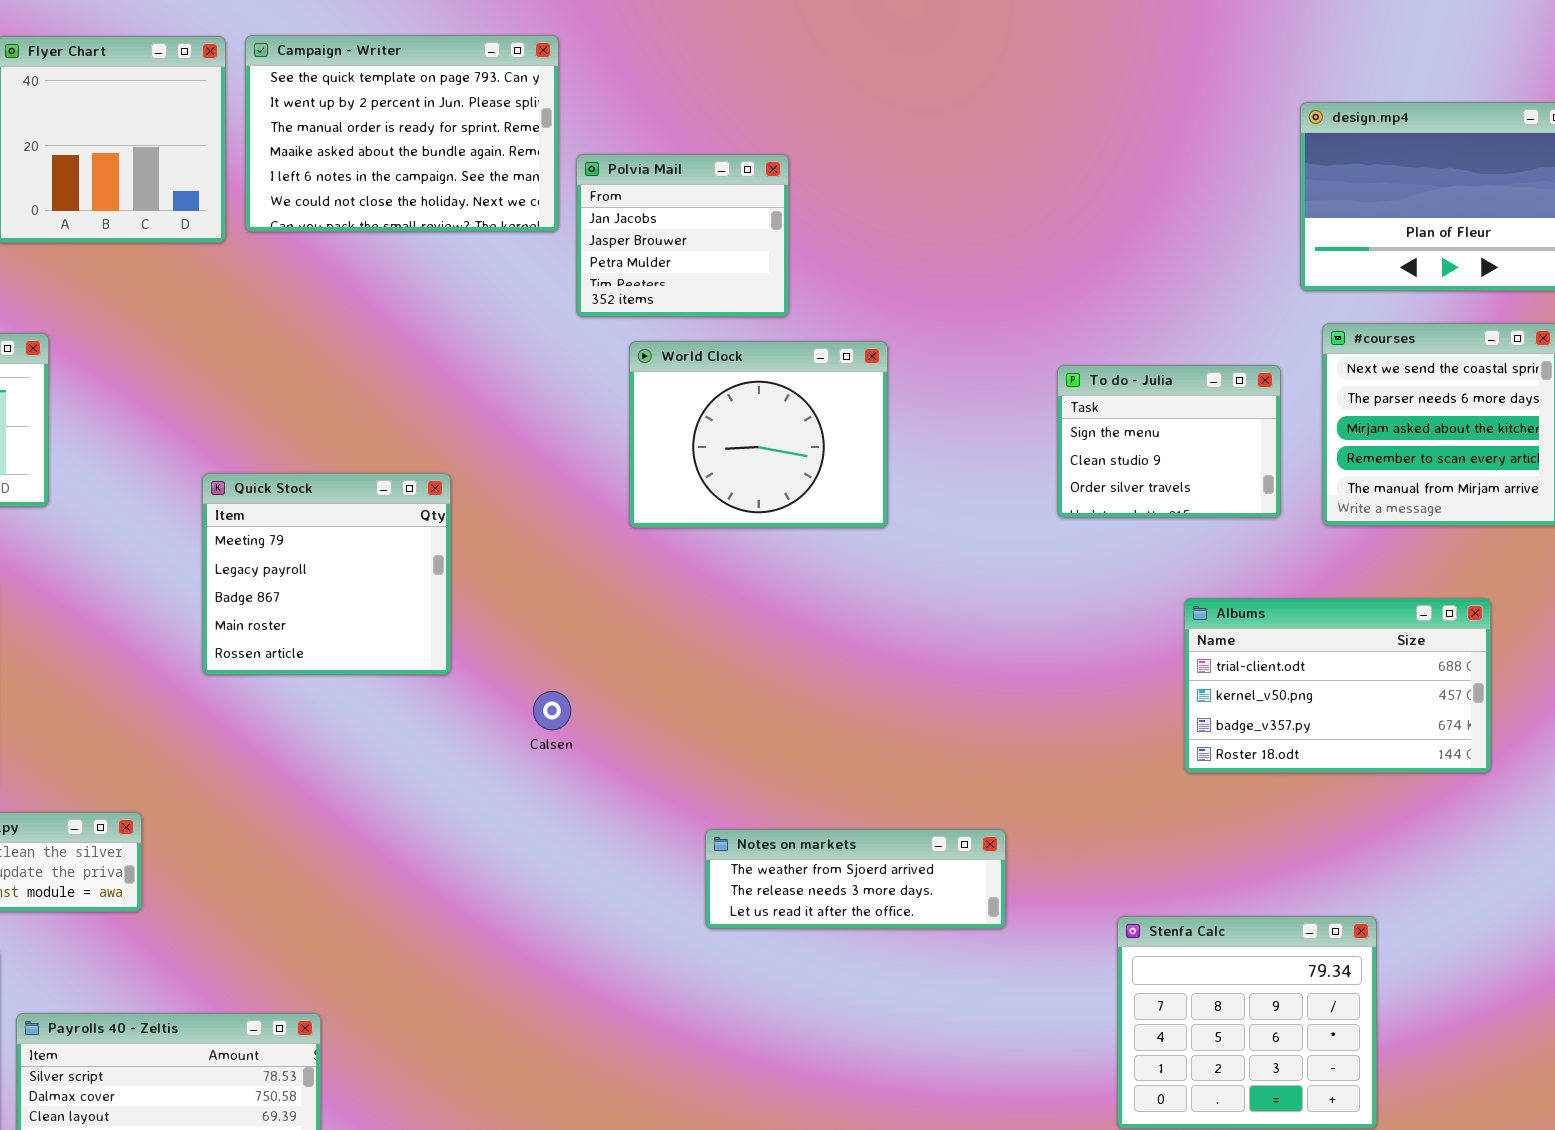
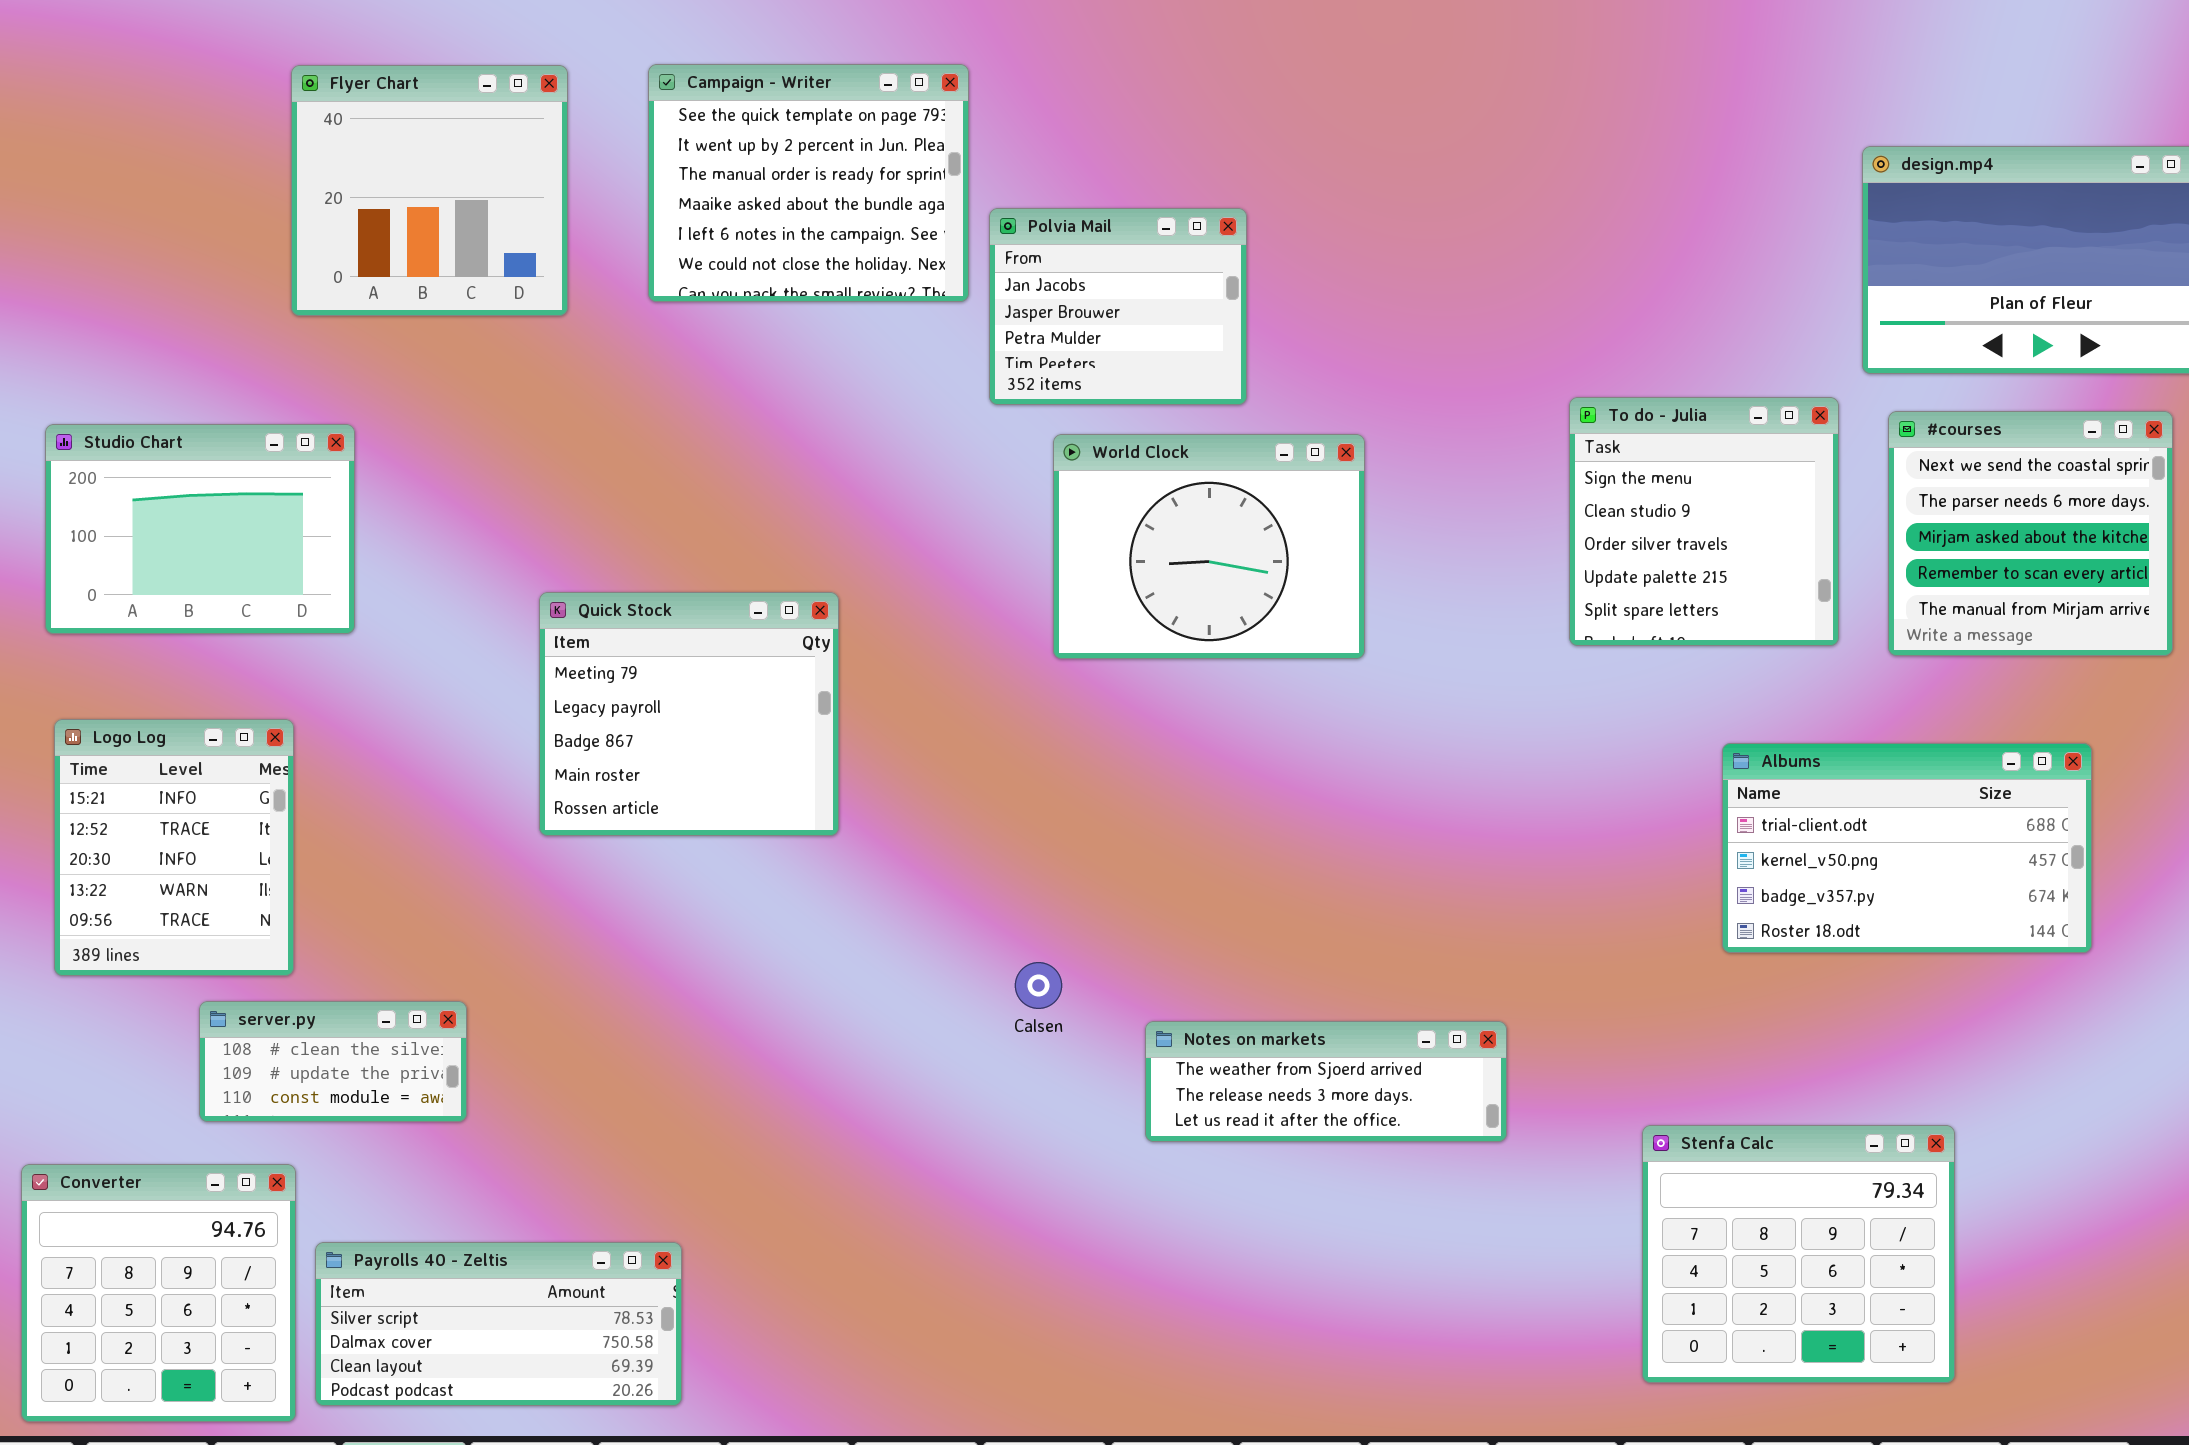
Campaign - Writer: [245,35,559,232] -> [648,64,969,302], resized
To do - Julia: [1057,365,1281,518] -> [1569,397,1839,646], resized
Calsen: [533,691,571,730] -> [1015,962,1062,1009], moved

